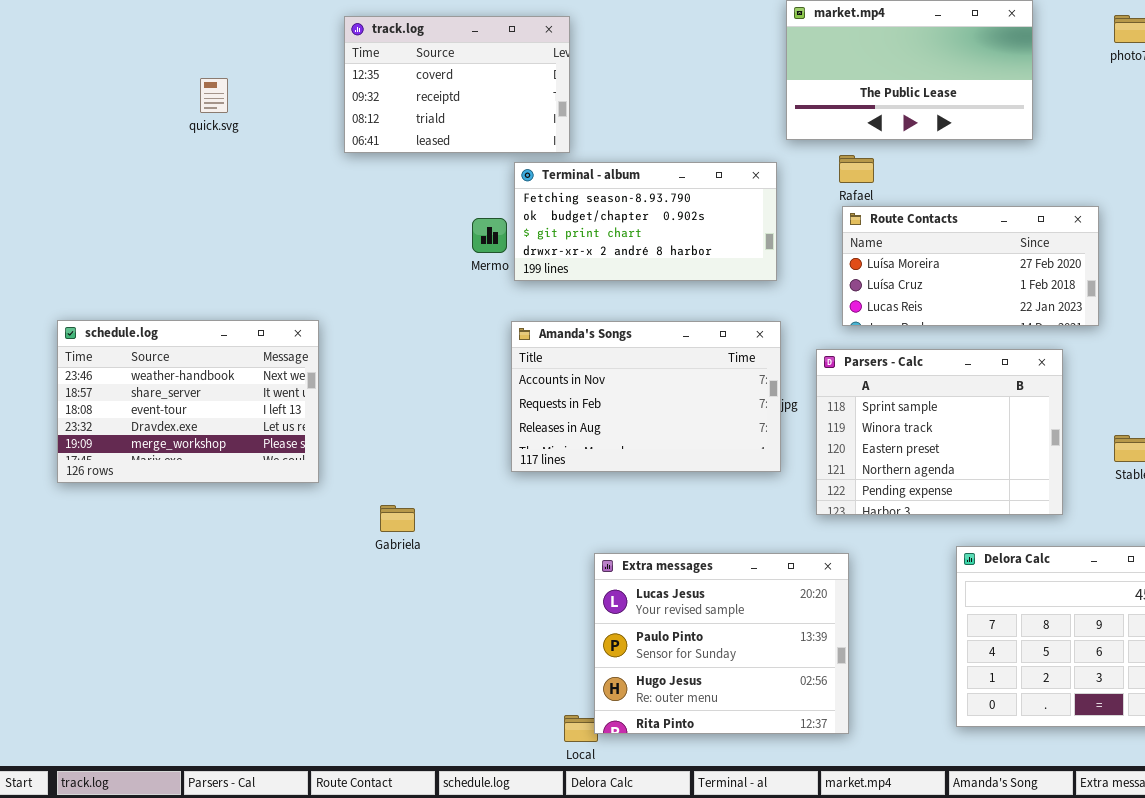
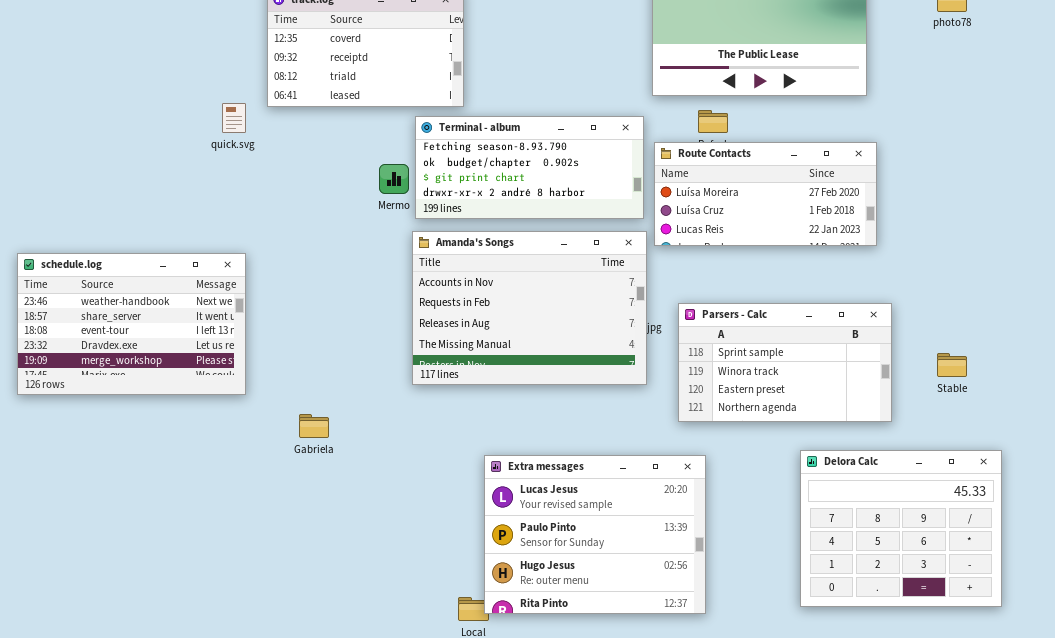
quick.svg: [200,78,228,113] -> [222,103,246,133], moved
Route Contacts: [842,206,1099,326] -> [654,142,877,246], moved
Amanda's Songs: [511,321,781,472] -> [412,231,647,385], resized
Parsers - Calc: [816,349,1063,515] -> [678,303,892,422], resized

